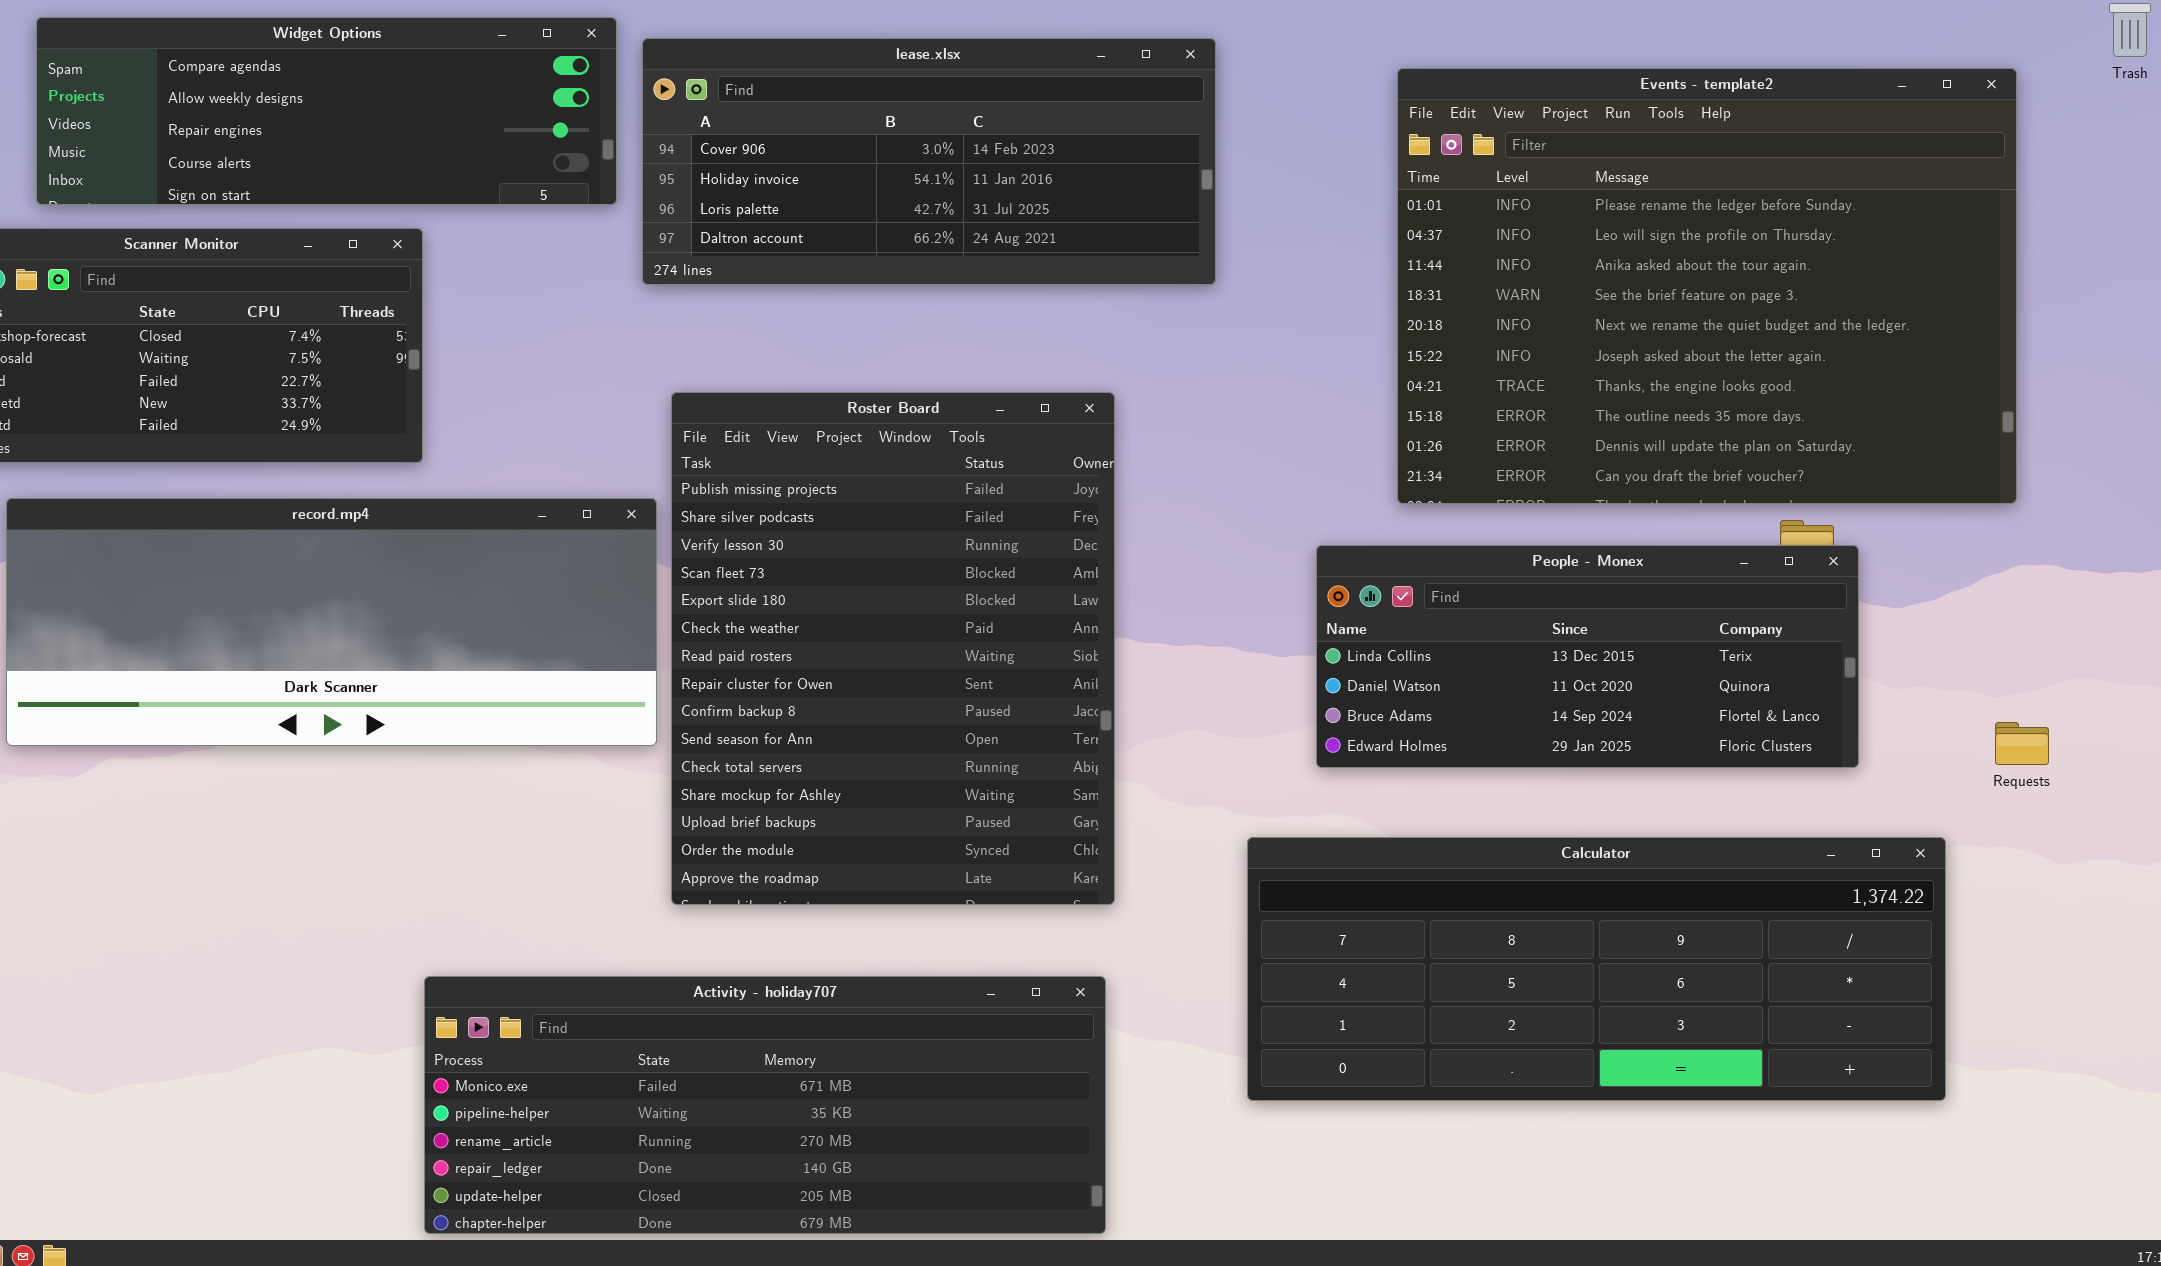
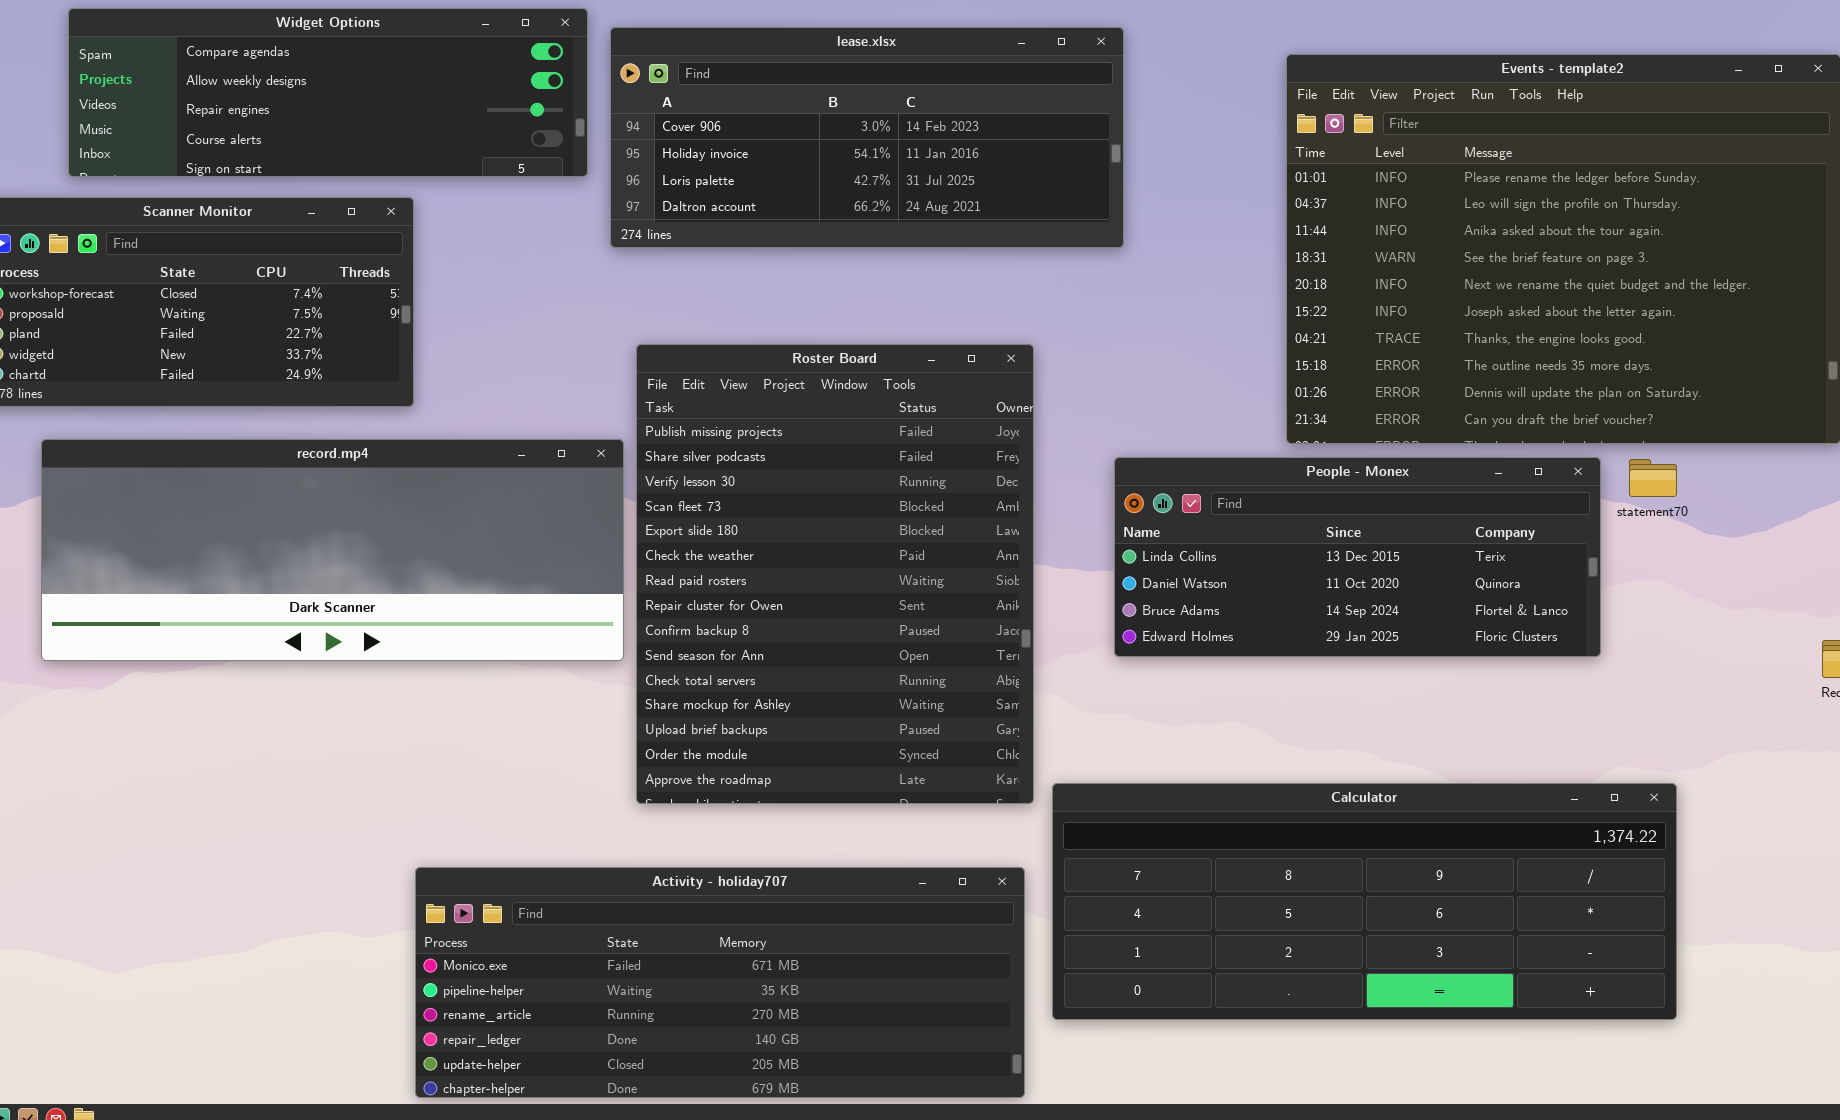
People - Monex: [1316,545,1859,768] -> [1114,457,1601,657], moved
Calculator: [1247,837,1946,1101] -> [1052,783,1677,1020], moved

